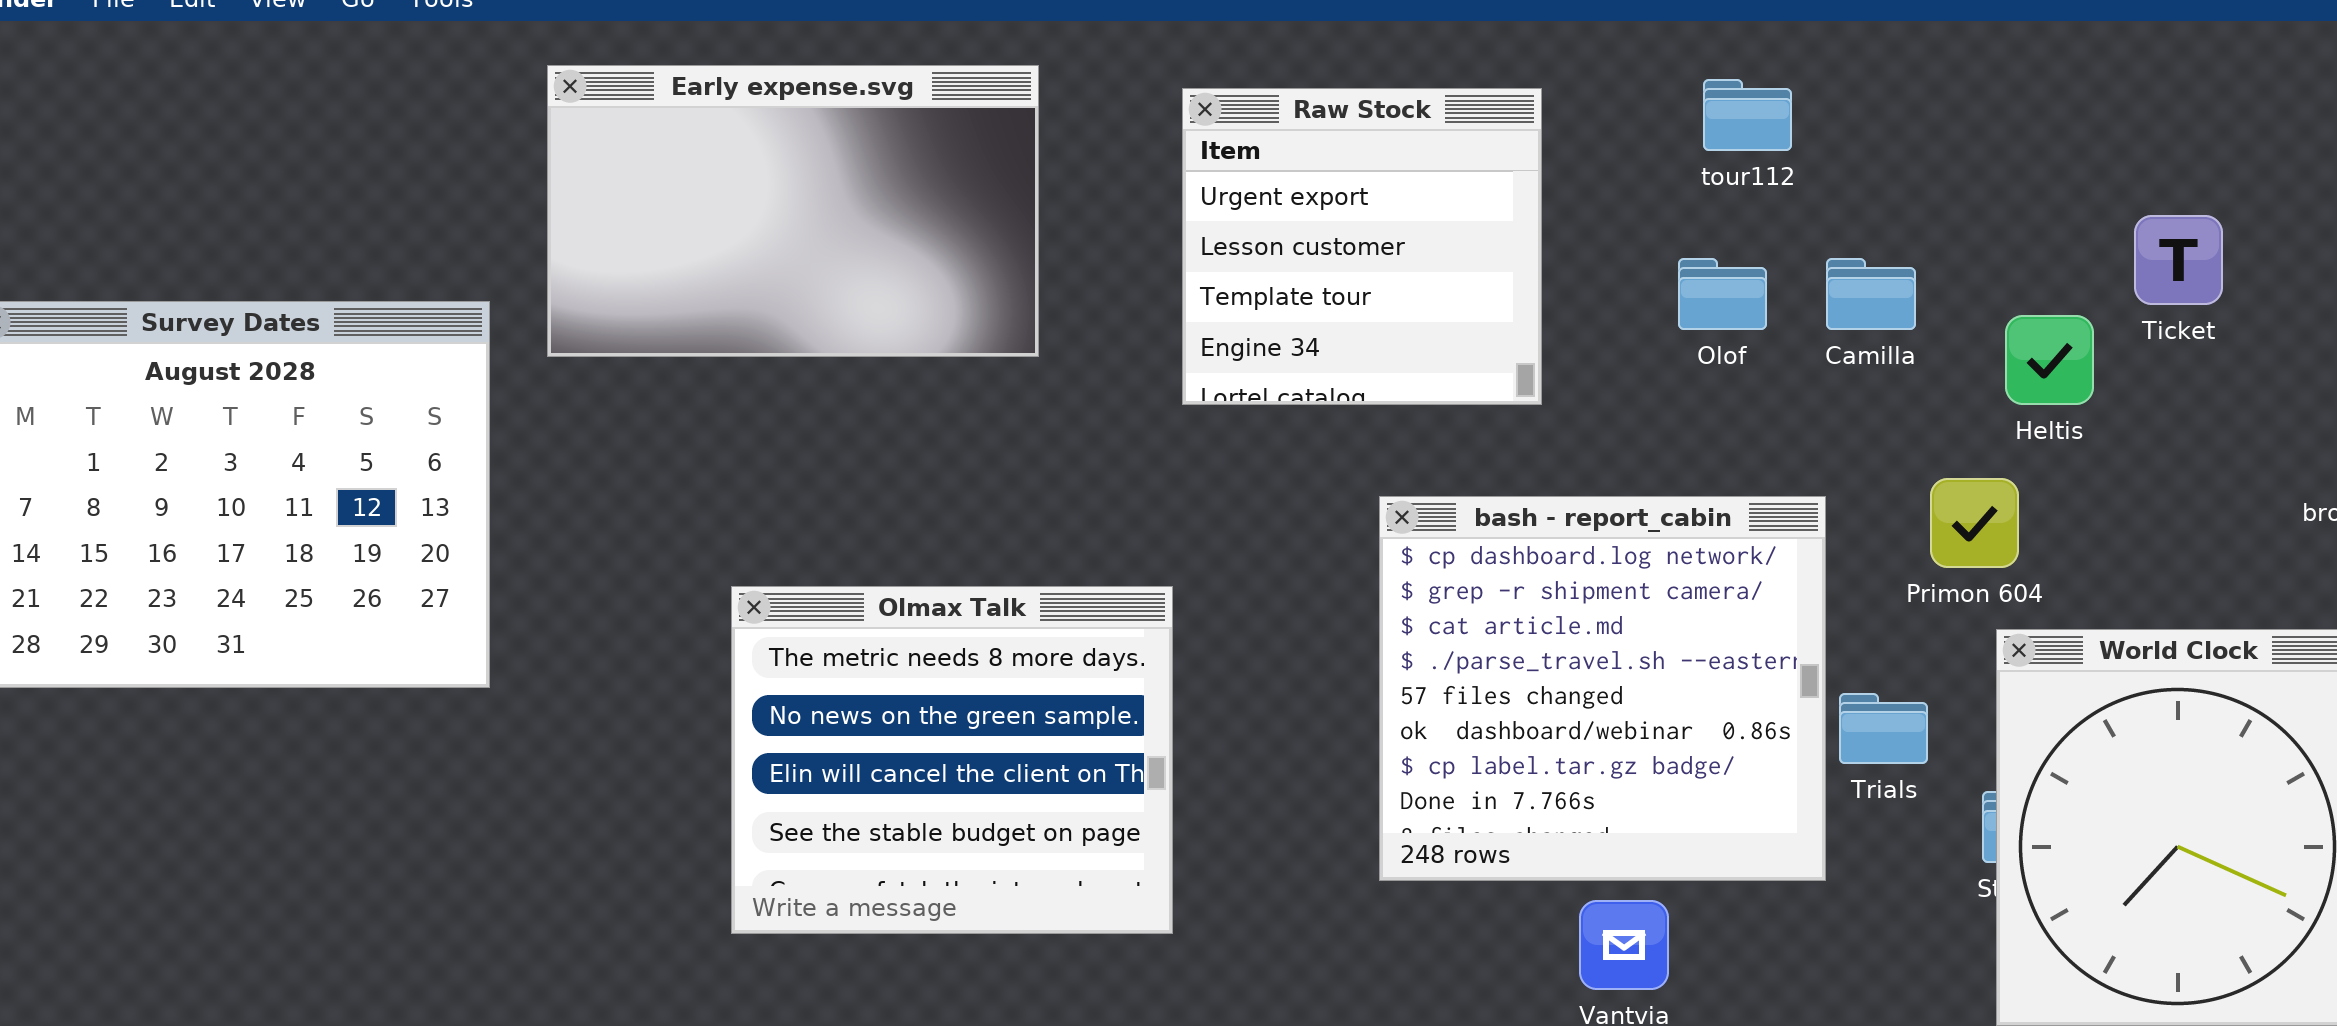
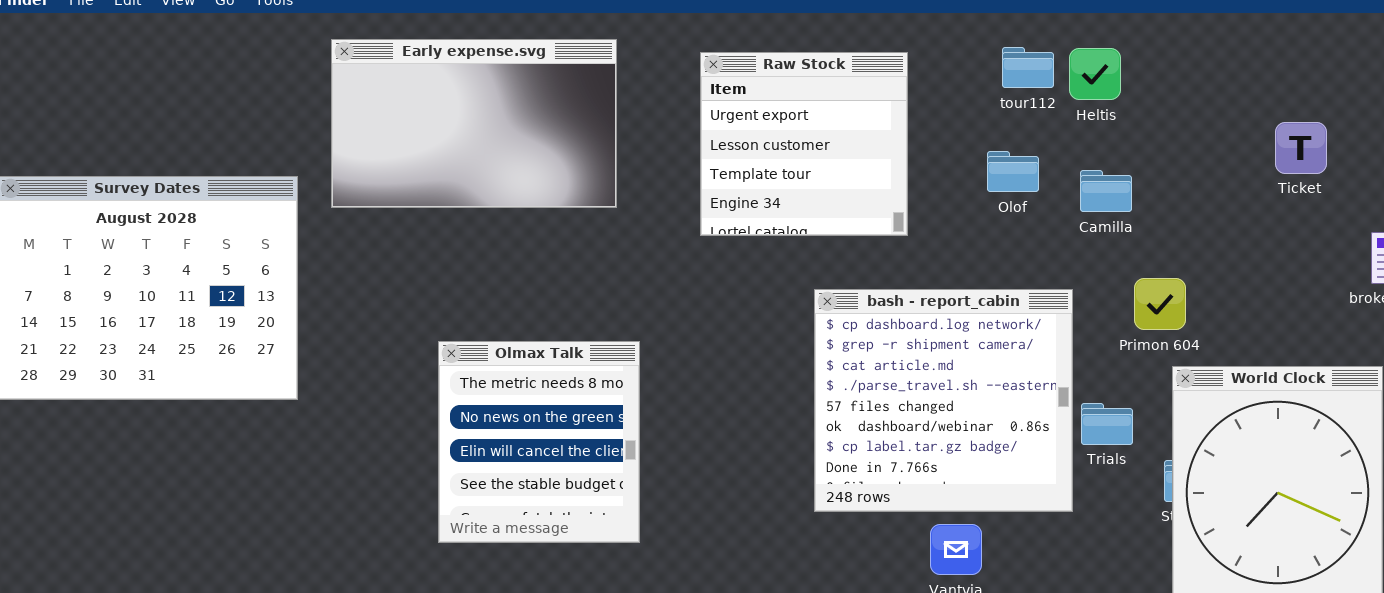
Ticket: [2134,215,2223,305] -> [1275,122,1327,174], moved
Camilla: [1826,258,1916,330] -> [1080,170,1132,212], moved
Heltis: [2005,315,2094,405] -> [1069,48,1121,100], moved
Olmax Talk: [731,586,1173,934] -> [438,341,640,543], resized

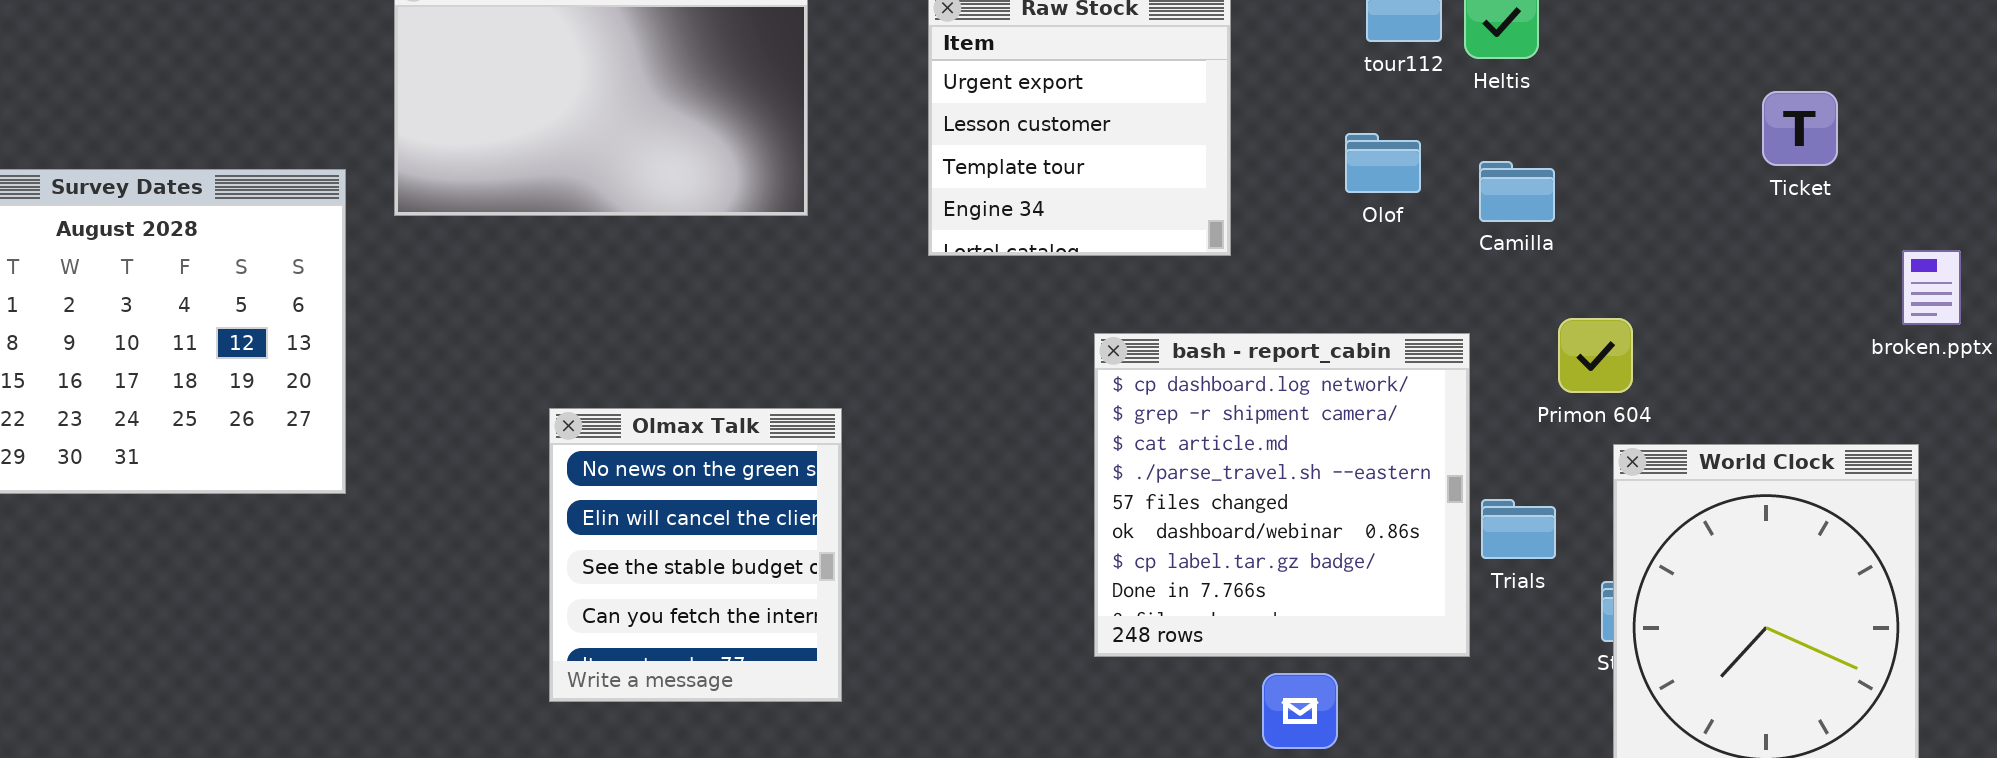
Olmax Talk: [438,341,640,543] -> [549,408,842,702], scrolled down 1 row

